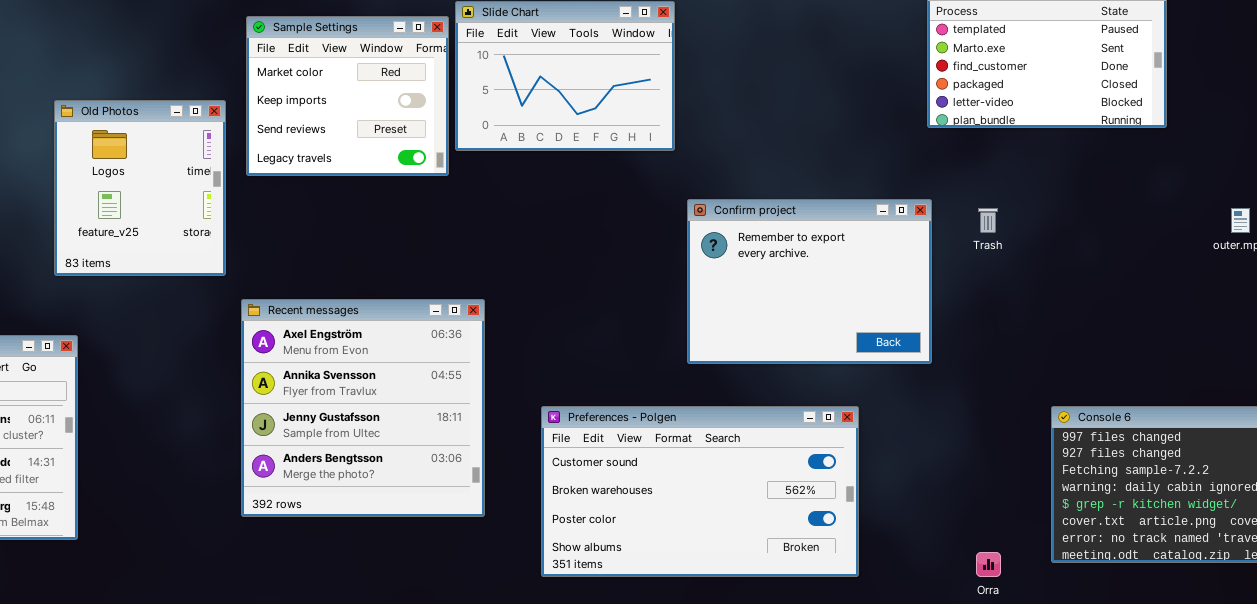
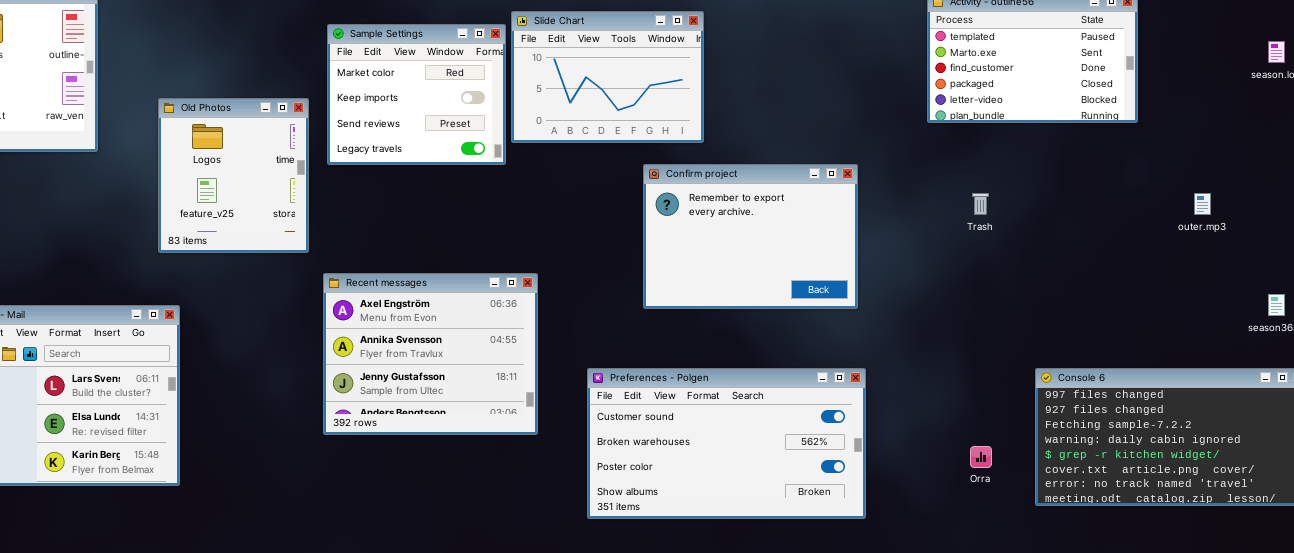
Confirm project: [687,199,932,364] -> [643,164,858,309], moved
Recent messages: [241,299,485,517] -> [323,273,538,435], resized
Orra: [976,552,1001,577] -> [970,446,992,468], moved

